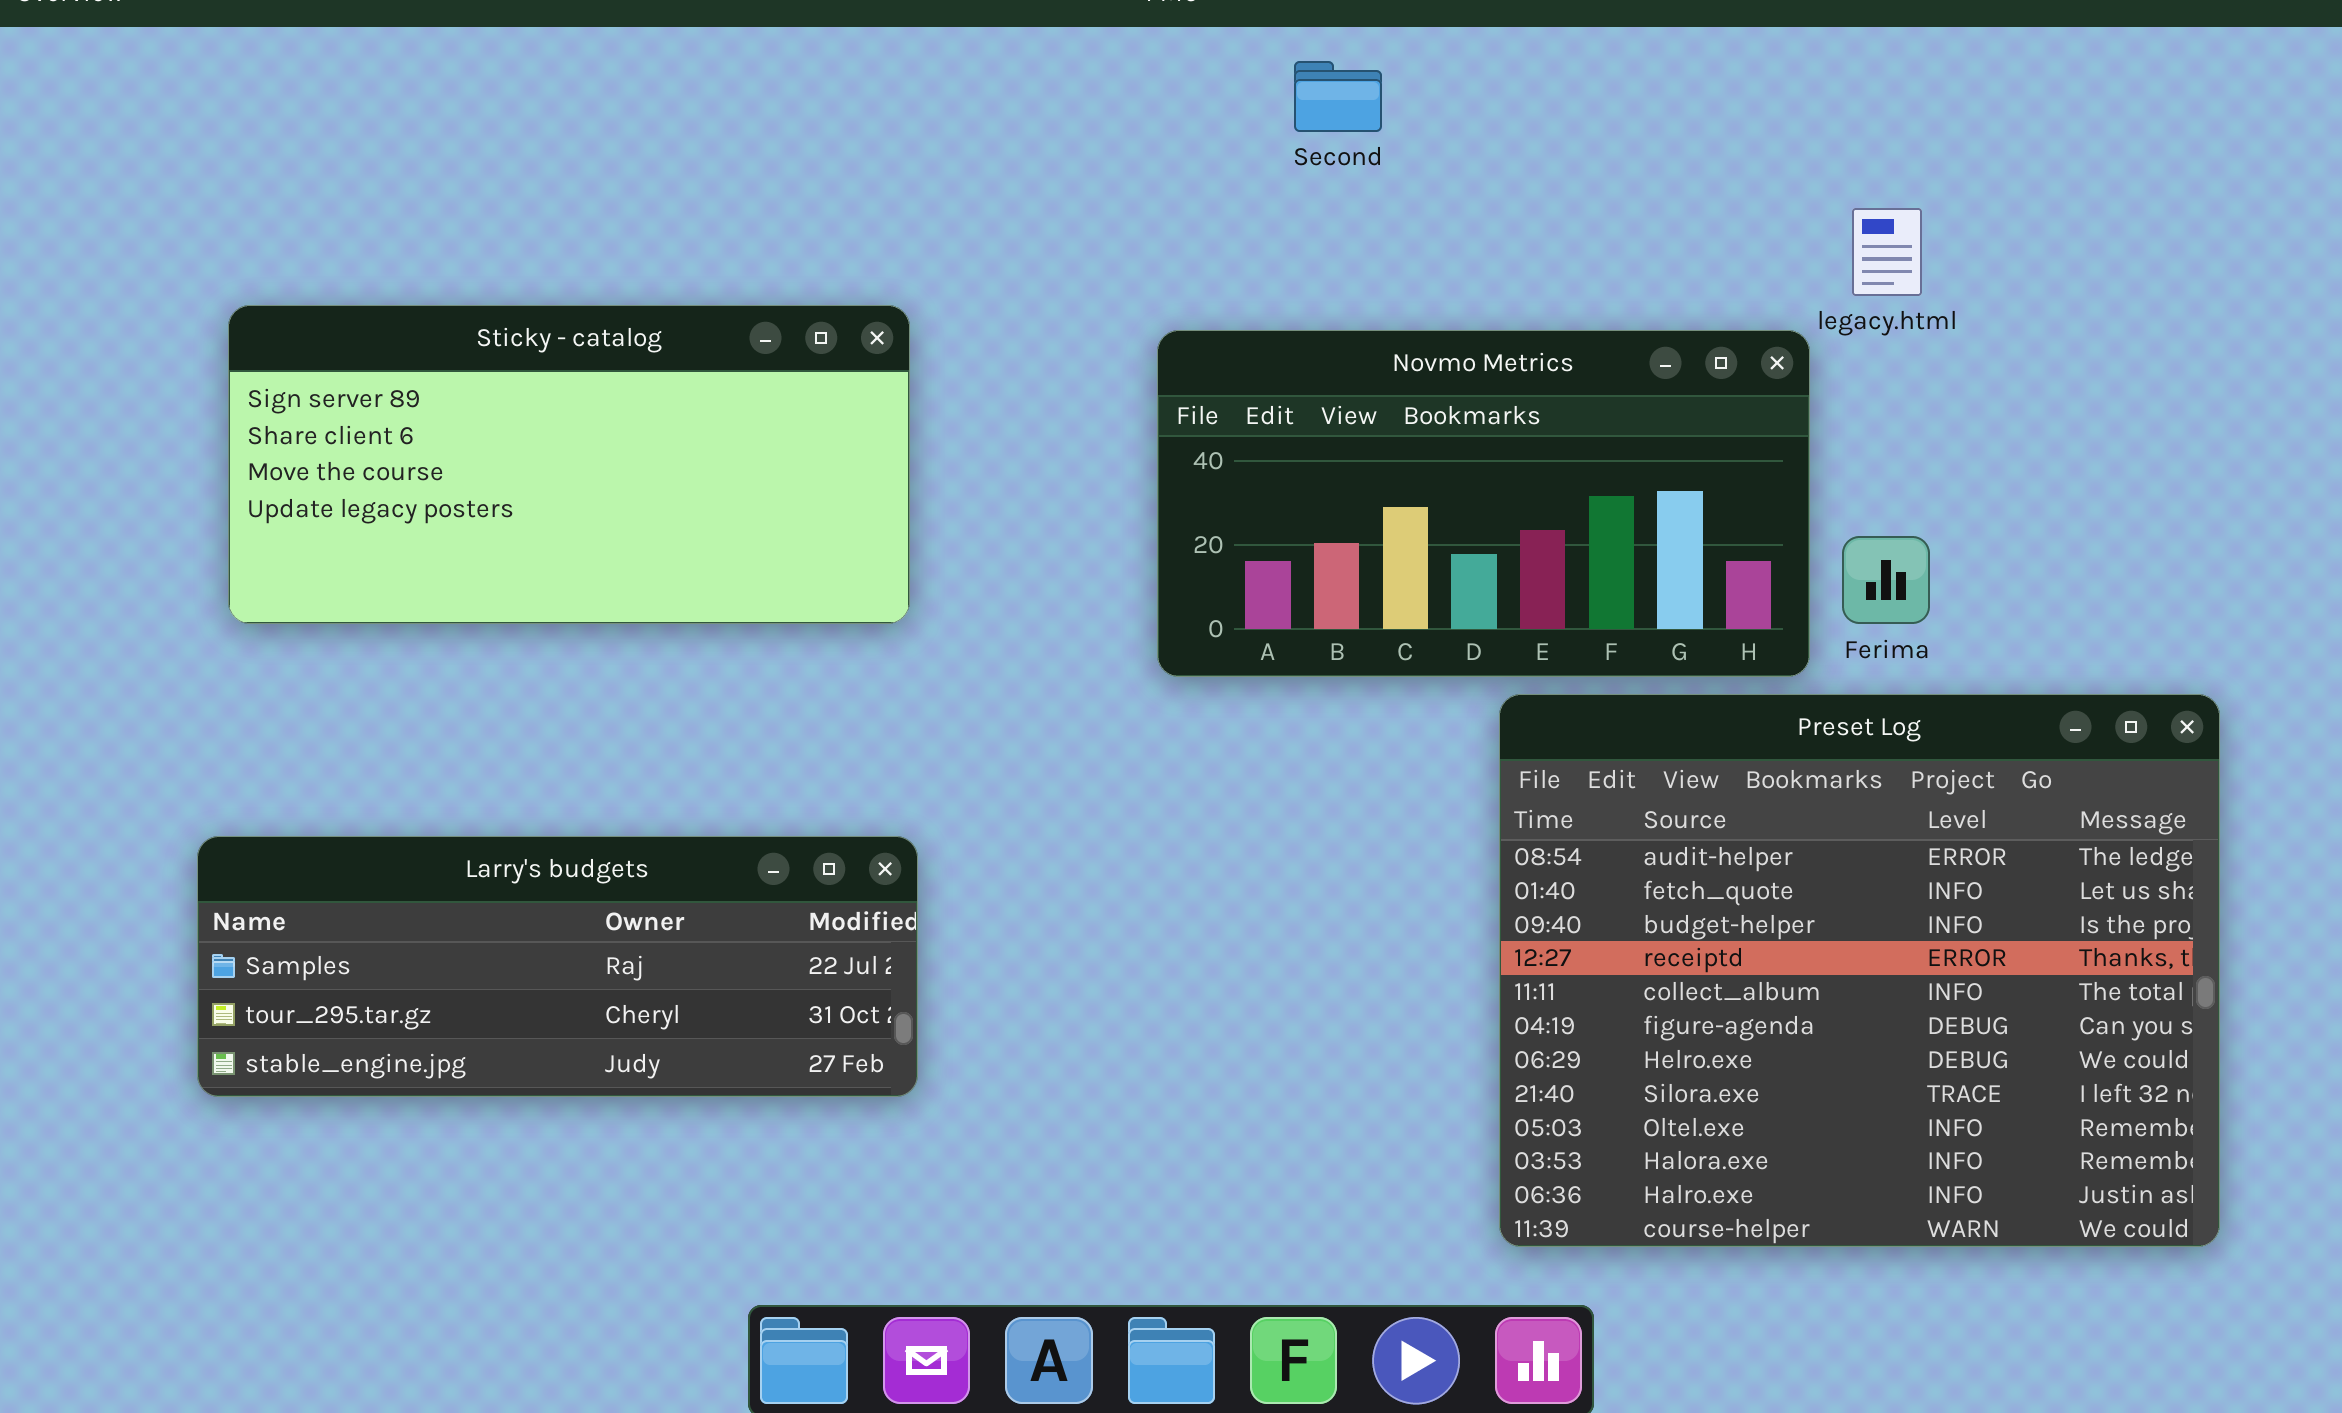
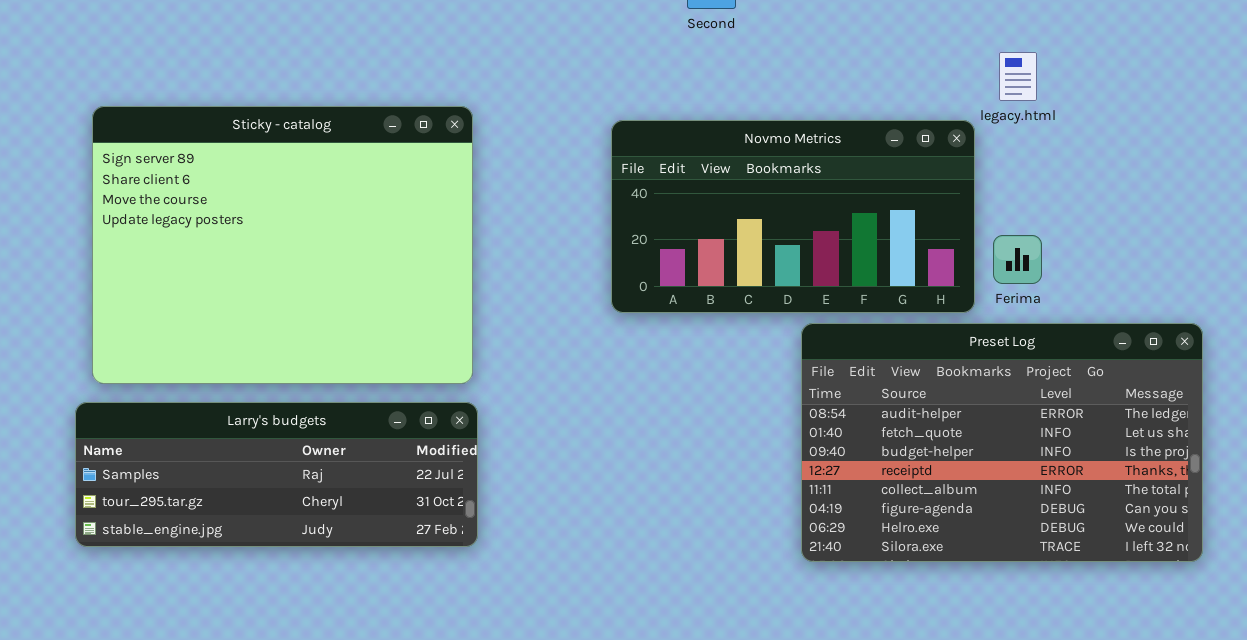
Sticky - catalog: [228,305,910,624] -> [92,106,473,384], resized
Preset Log: [1499,694,2220,1247] -> [801,323,1203,562], resized

